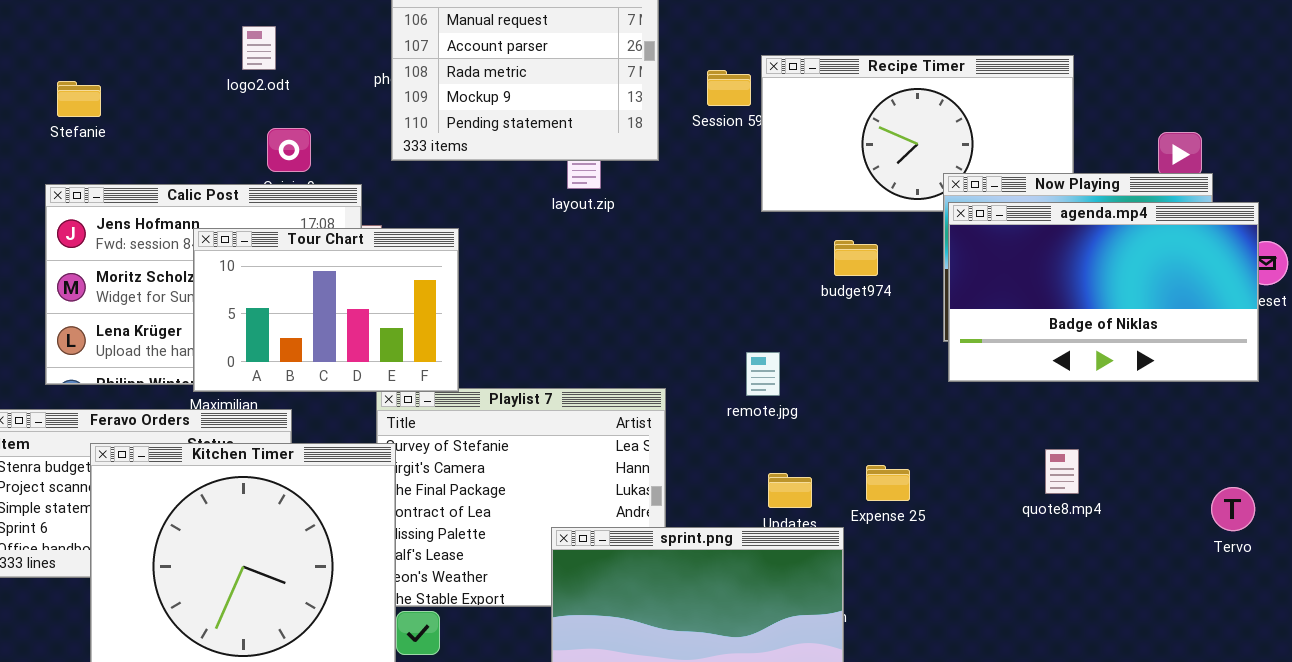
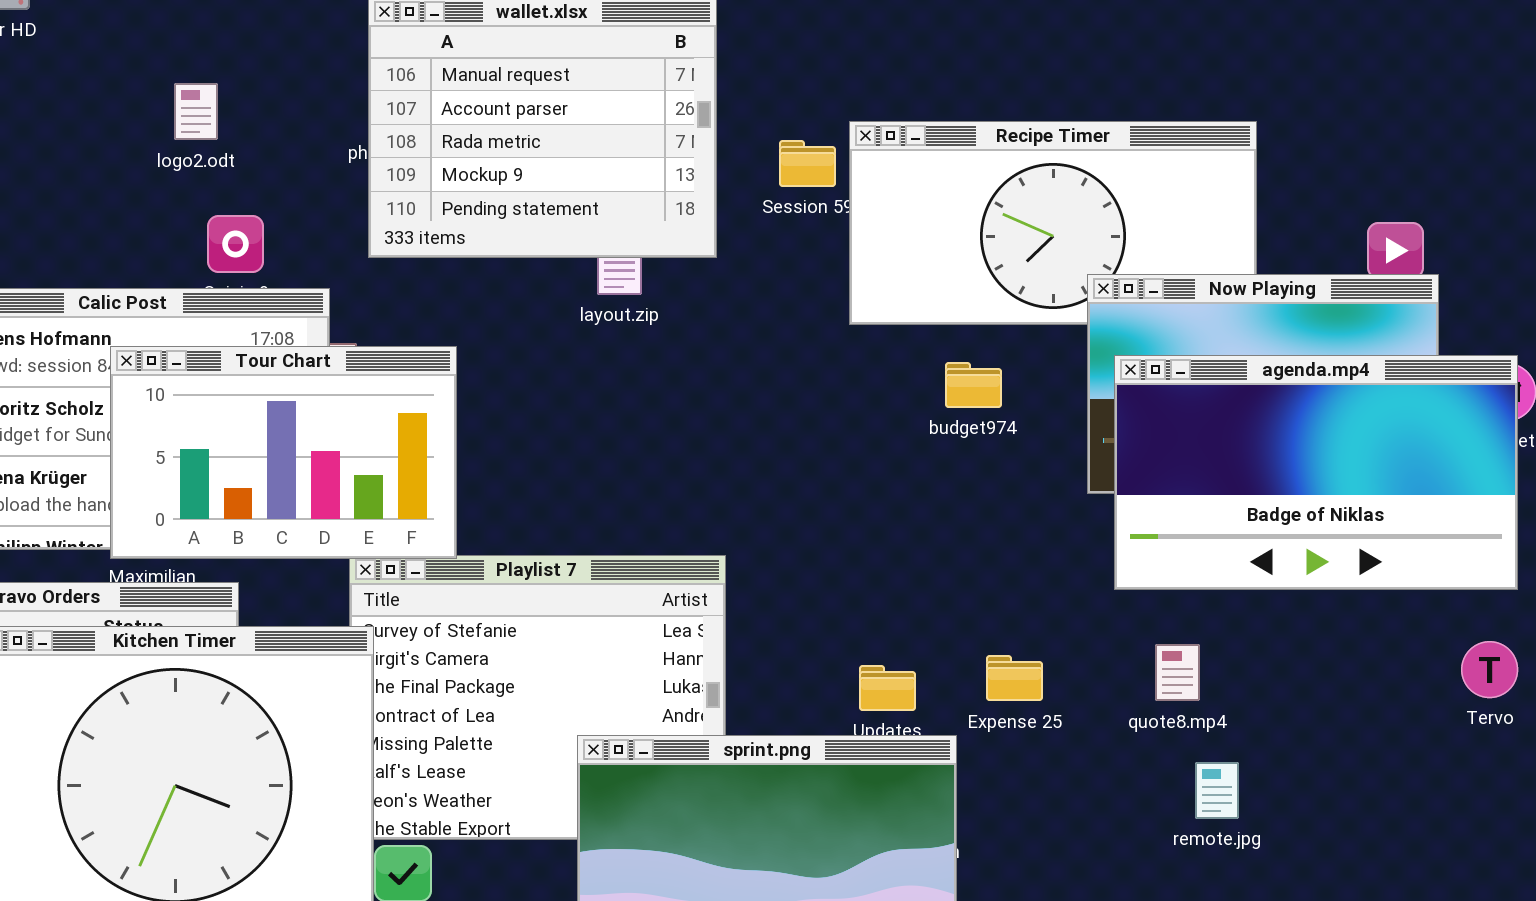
agenda.mp4: [948,202,1259,382] -> [1114,355,1518,590], moved
remote.jpg: [746,352,780,396] -> [1195,762,1239,819], moved
quote8.mp4: [1045,449,1079,494] -> [1155,644,1200,701], moved
Tervo: [1211,487,1255,531] -> [1461,641,1518,698], moved

